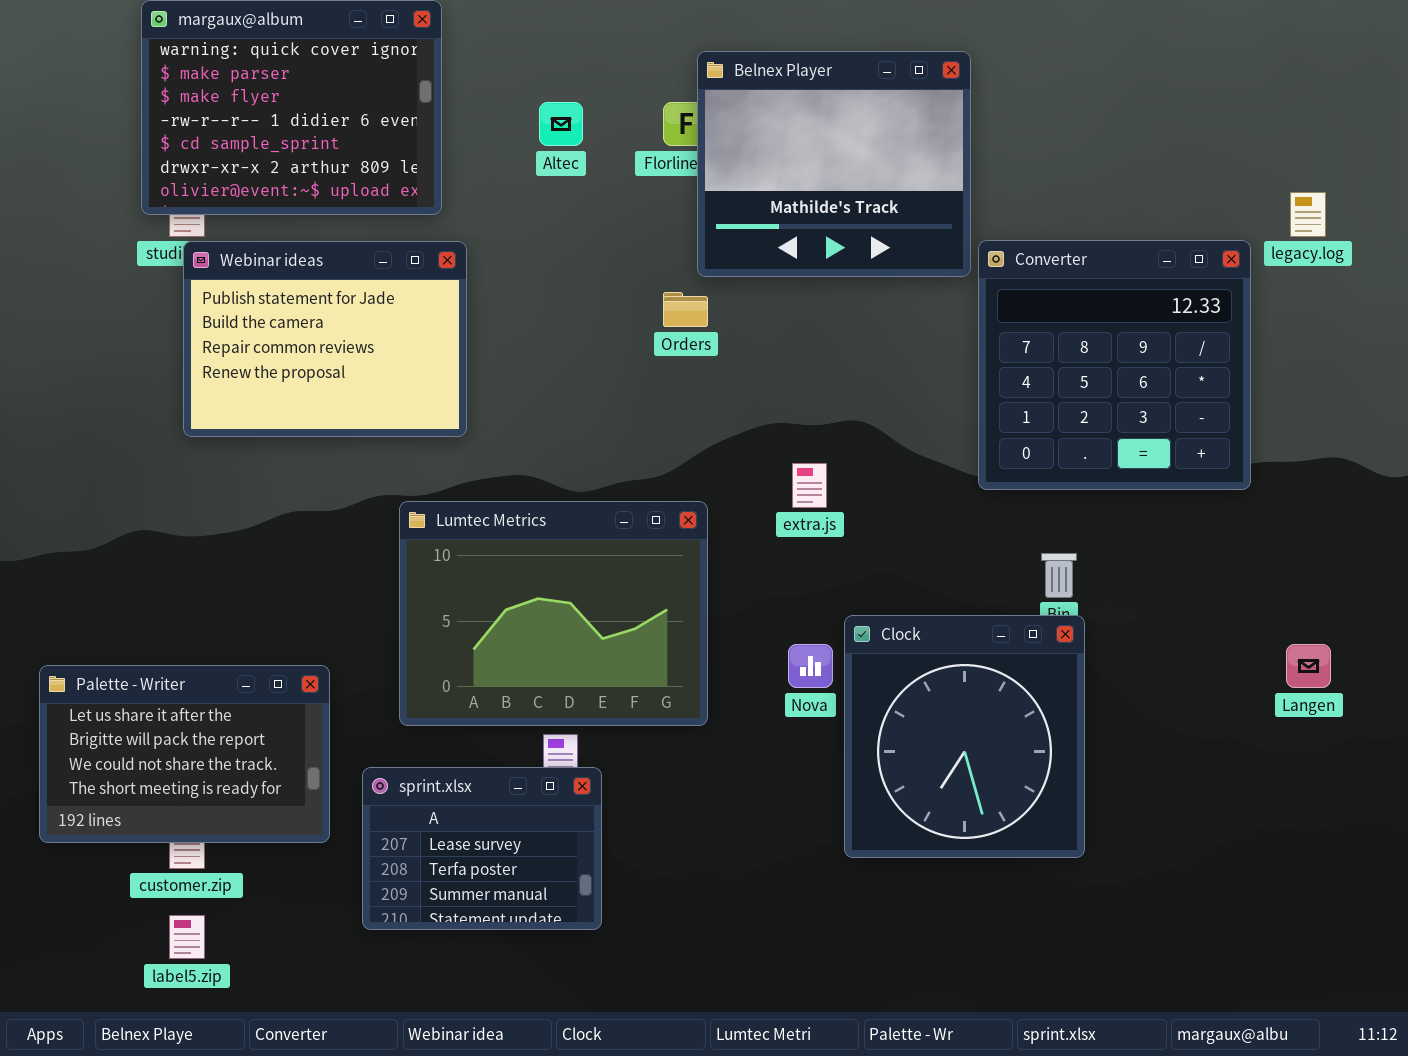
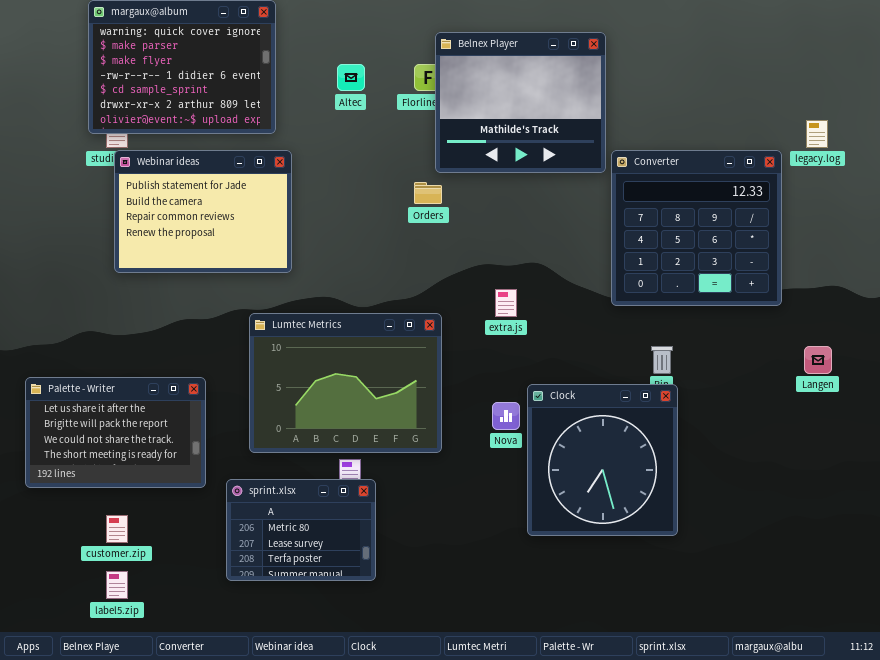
Langen: [1286,644,1331,688] -> [804,346,832,374], moved
Palette - Writer: [39,665,330,843] -> [25,377,206,488], moved
sprint.xlsx: [362,767,602,930] -> [226,479,376,581], scrolled up 1 row

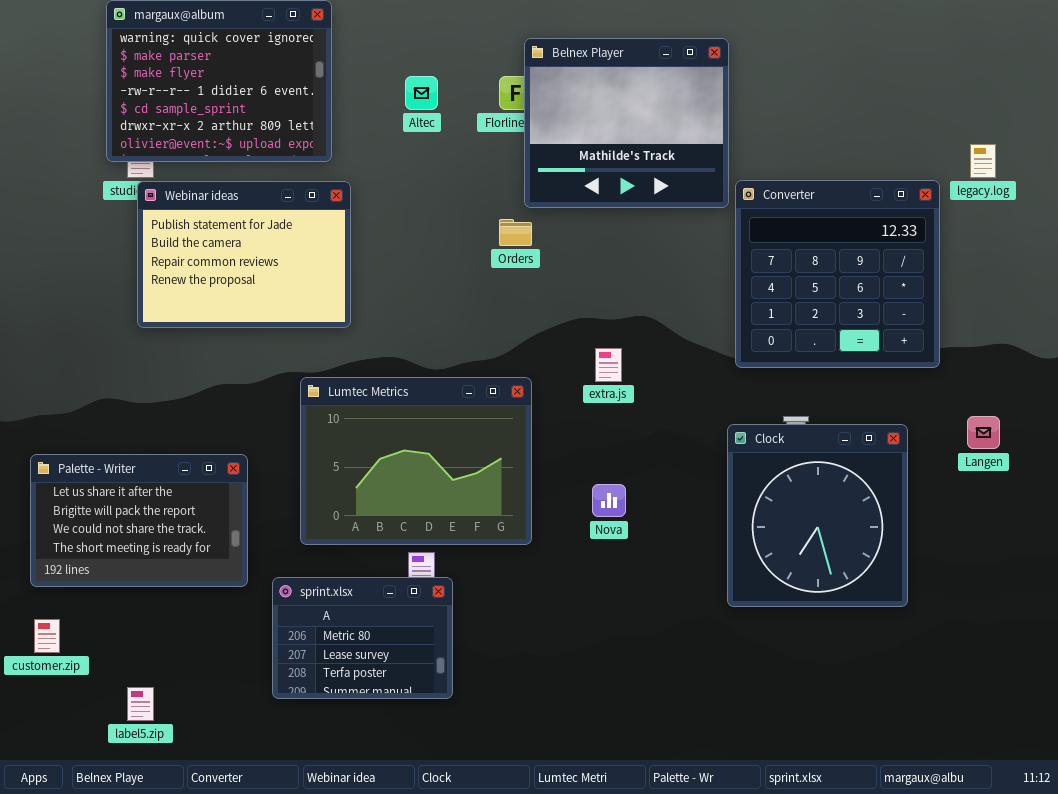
Clock: [527,384,678,536] -> [727,424,908,607], moved
customer.zip: [106,515,128,543] -> [34,619,60,653], moved

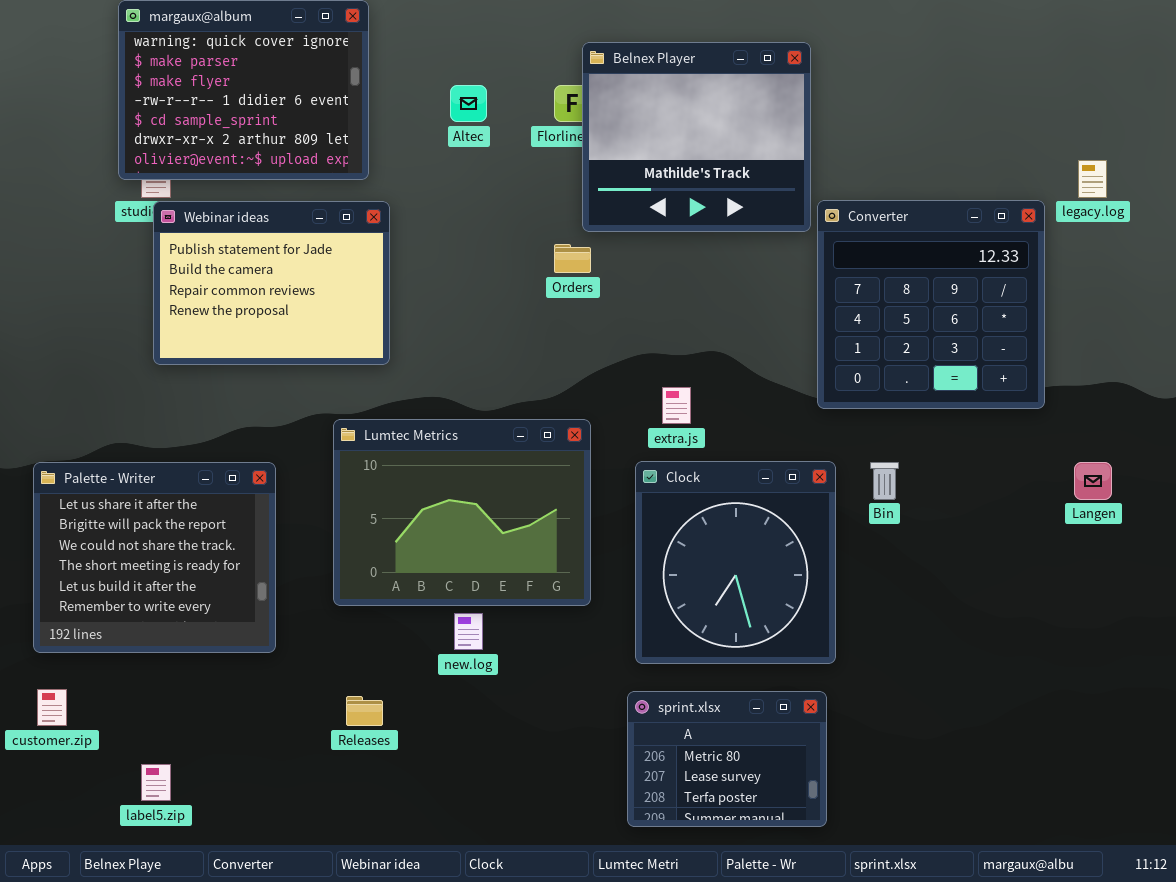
Clock: [727,424,908,607] -> [635,461,836,664], moved
Palette - Writer: [30,454,248,587] -> [33,462,276,653], resized
sprint.xlsx: [272,577,453,699] -> [627,691,827,827], moved

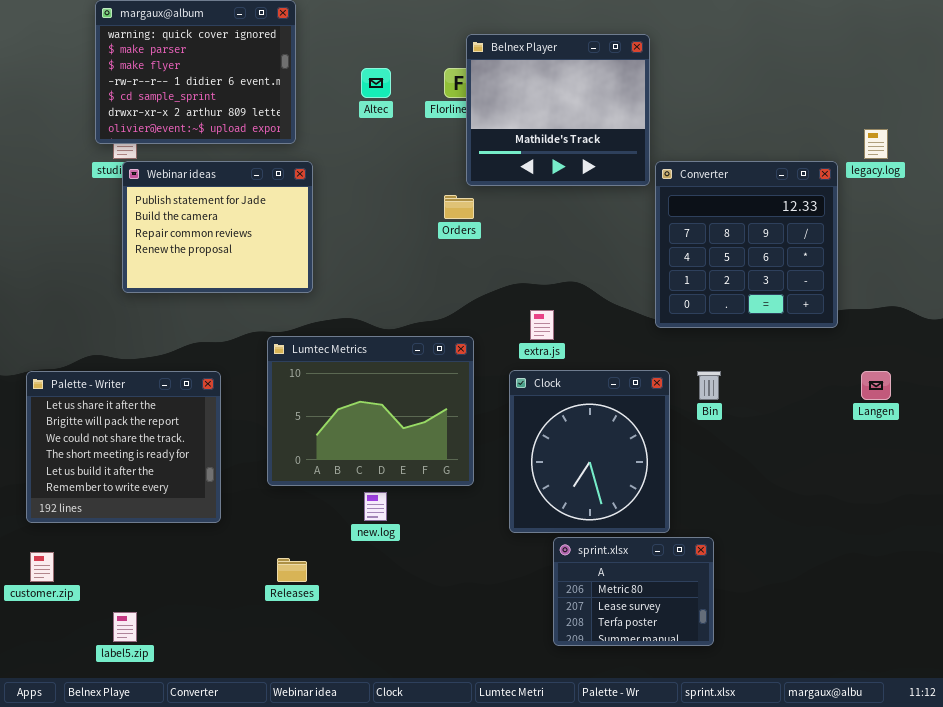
sprint.xlsx: [627,691,827,827] -> [553,537,714,646], moved

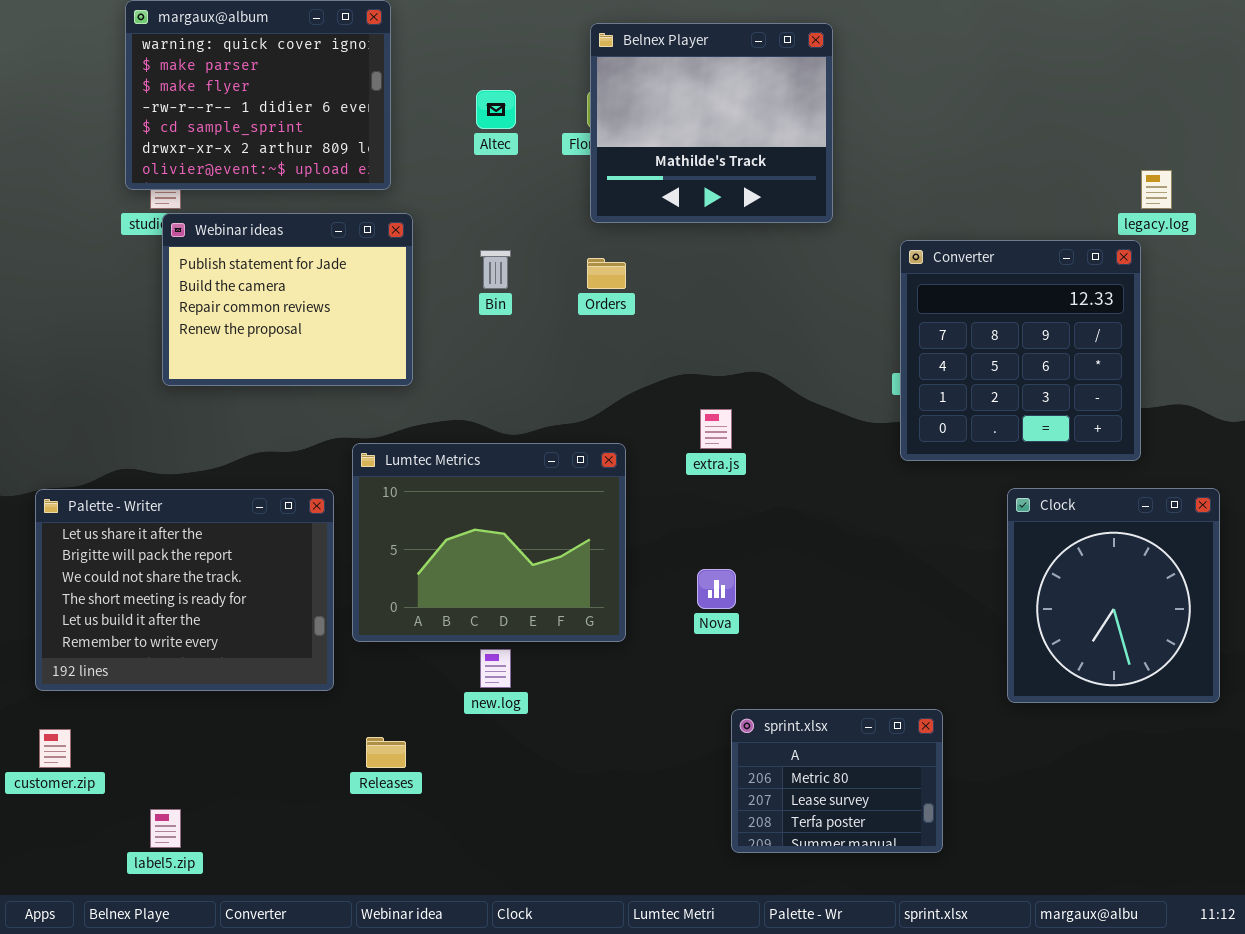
Belnex Player: [466,34,650,186] -> [590,23,833,223], moved
Converter: [655,161,838,328] -> [900,240,1141,461], moved
Clock: [509,370,670,533] -> [1007,488,1220,703], moved
Palette - Writer: [26,371,221,523] -> [35,489,334,691], resized
Bin: [697,371,721,400] -> [480,250,511,289], moved

